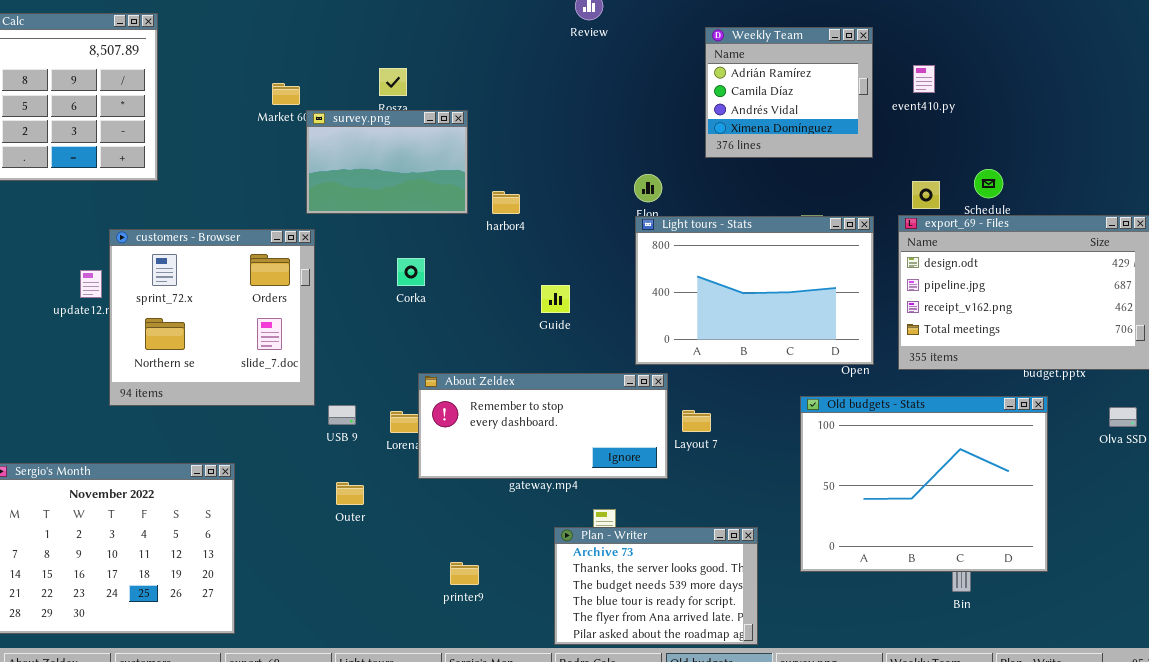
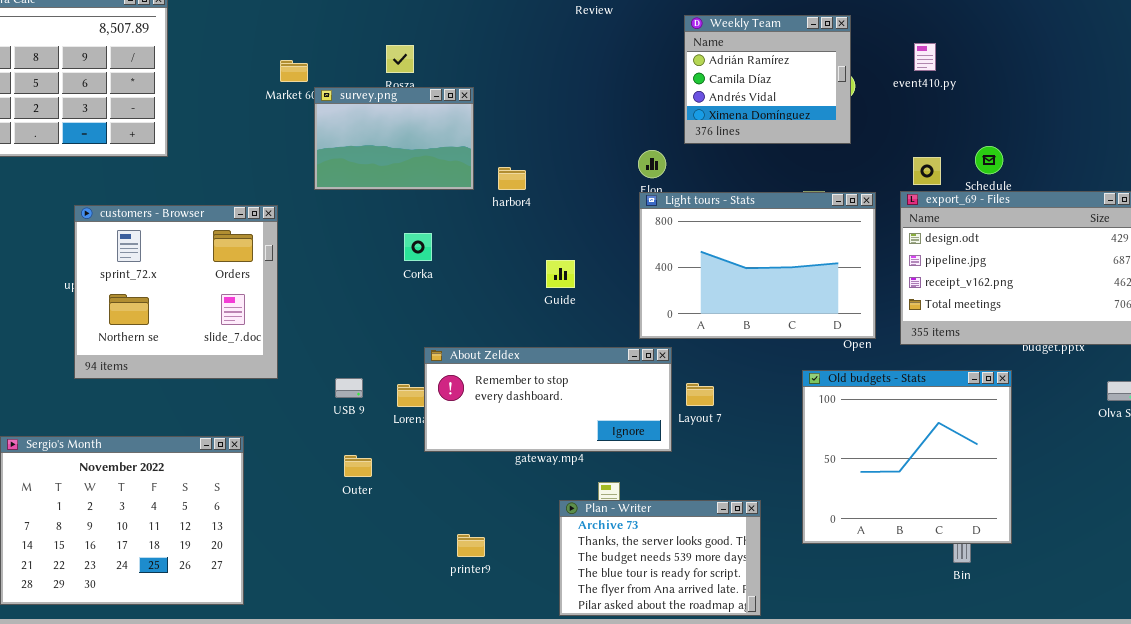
Weekly Team: [705,27,873,158] -> [684,15,851,144], moved
customers - Browser: [109,229,315,406] -> [74,205,278,379], moved
Old budgets - Stats: [800,396,1048,572] -> [802,370,1012,544], resized

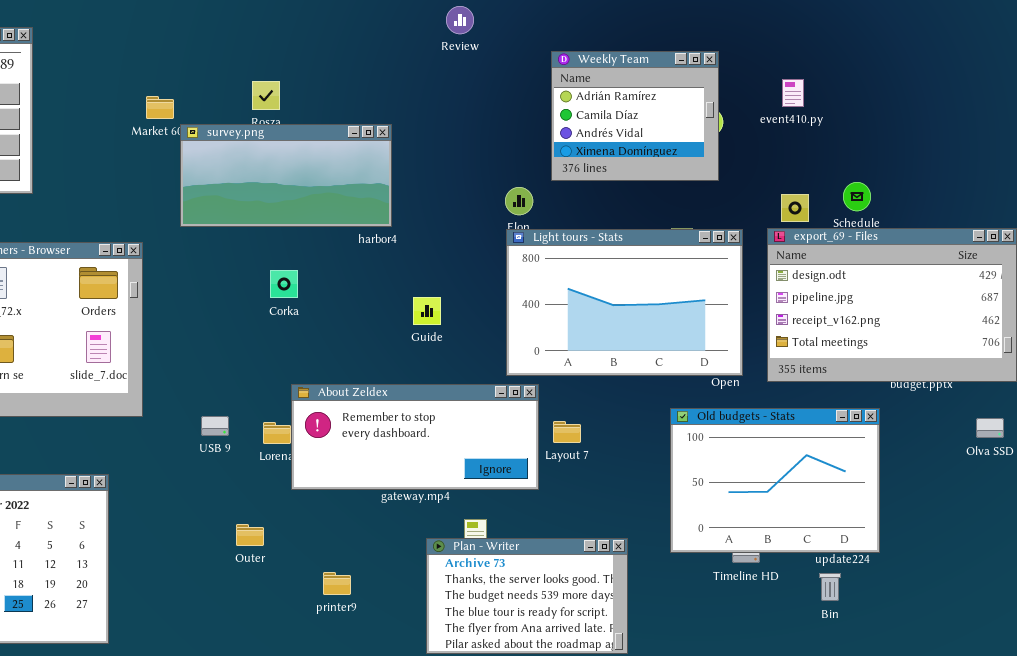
survey.png: [314,87,474,190] -> [180,124,392,227], resized
Old budgets - Stats: [802,370,1012,544] -> [670,408,880,553], resized
Outer: [344,455,372,477] -> [236,524,264,546], moved

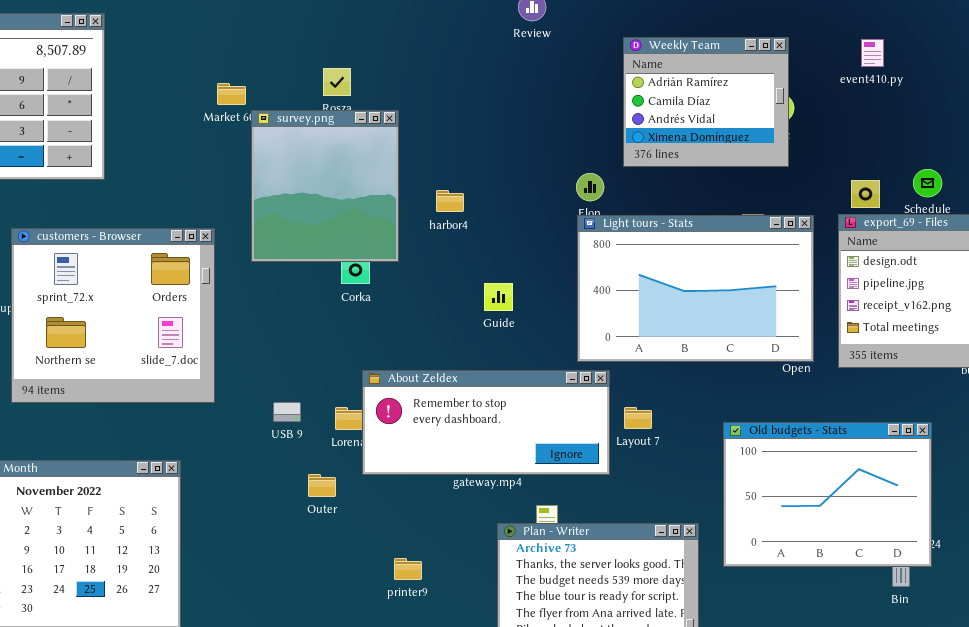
event410.py: [782,79,804,107] -> [861,39,884,67], moved
survey.png: [180,124,392,227] -> [251,110,399,262], resized
Old budgets - Stats: [670,408,880,553] -> [723,422,932,567], moved
Outer: [236,524,264,546] -> [308,474,336,497], moved

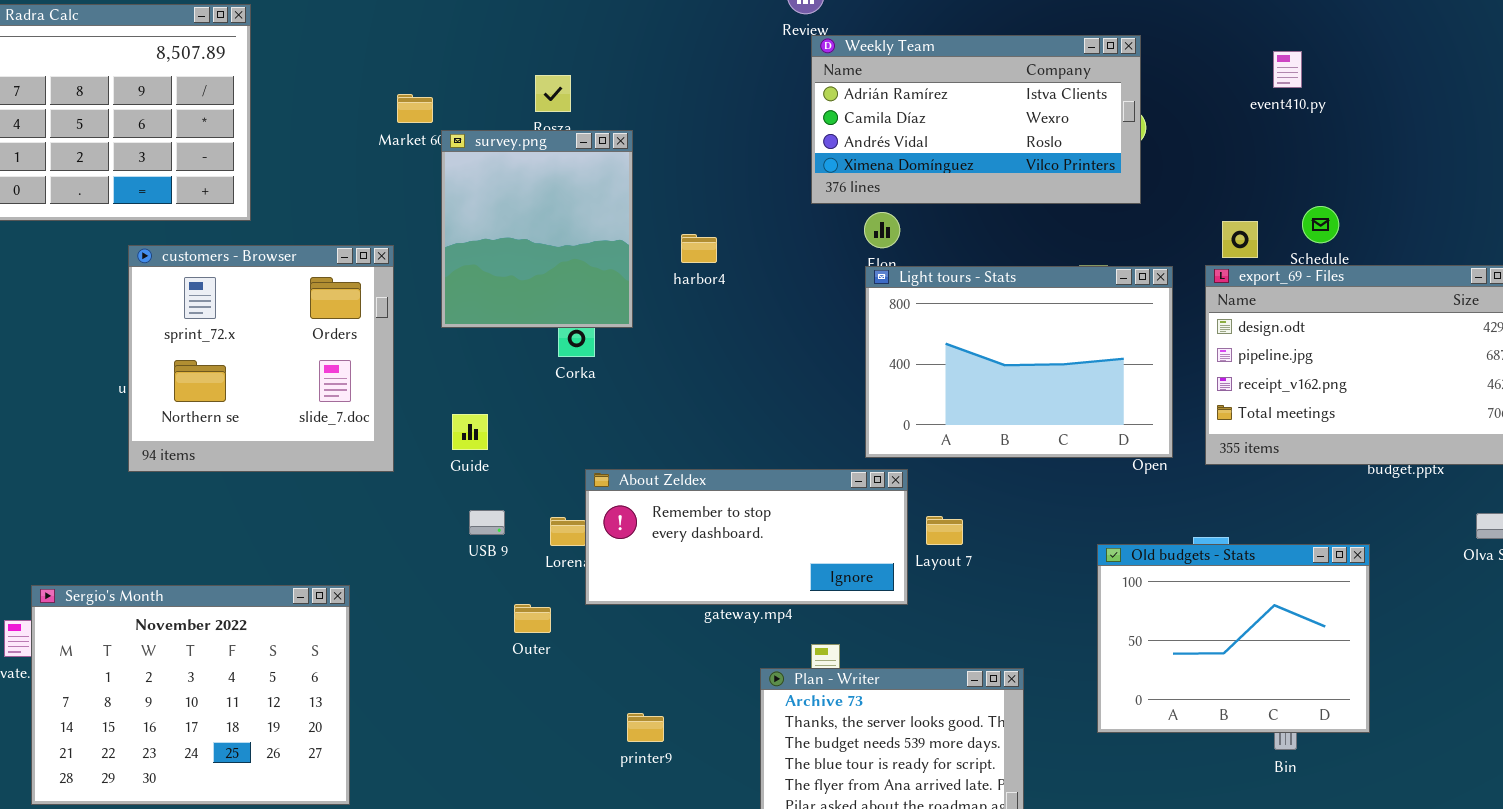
Weekly Team: [623,37,789,167] -> [811,35,1141,204], resized
event410.py: [861,39,884,67] -> [1273,51,1302,88], moved
customers - Browser: [11,228,215,403] -> [128,245,394,472], moved
Guide: [484,283,513,311] -> [452,414,488,450], moved
Old budgets - Stats: [723,422,932,567] -> [1097,544,1370,733], moved

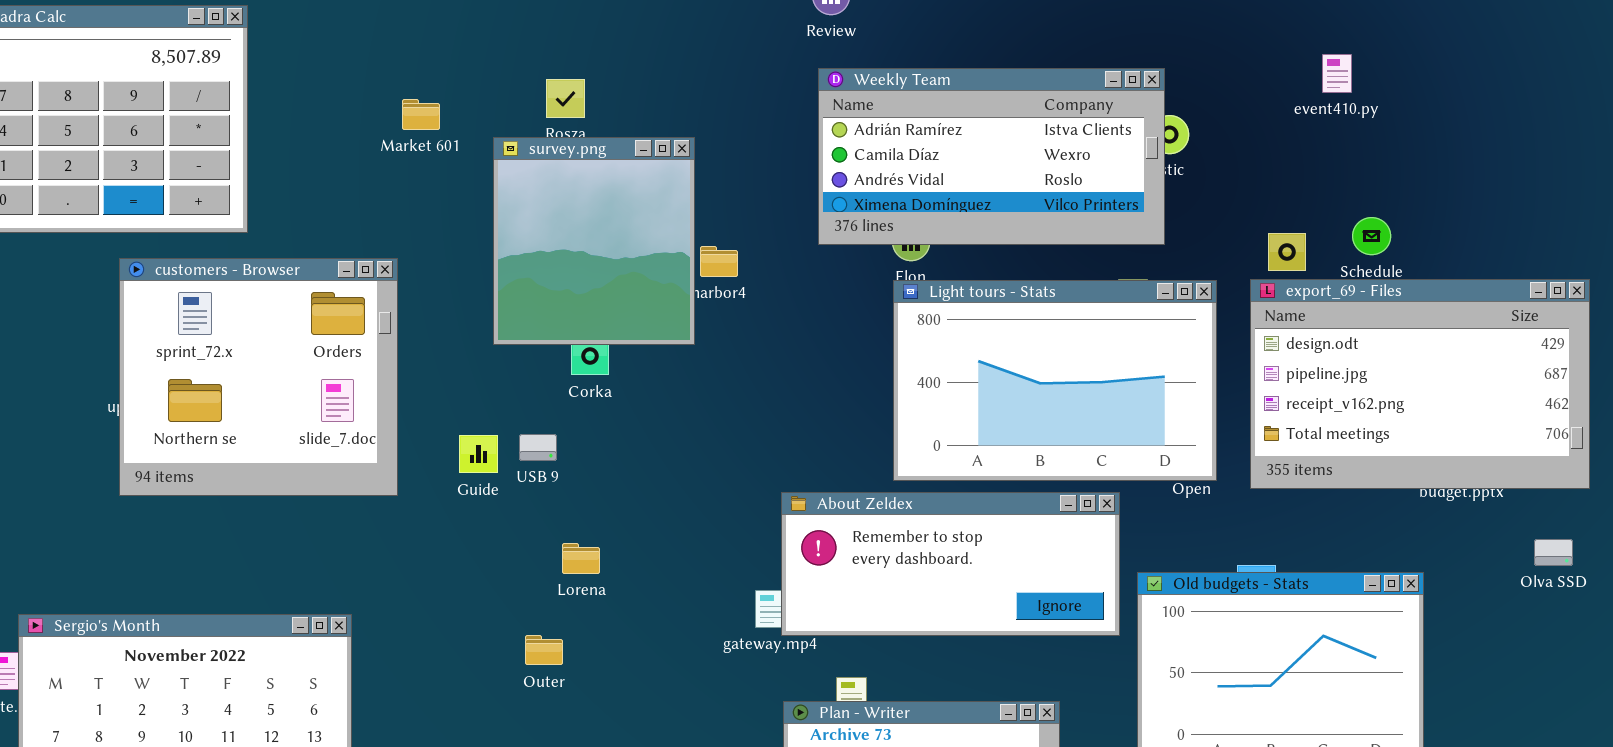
Weekly Team: [811,35,1141,204] -> [818,68,1165,245], moved
survey.png: [441,130,633,328] -> [493,137,695,345], moved
About Zeldex: [585,469,908,605] -> [781,492,1120,636], moved
USB 9: [469,510,505,535] -> [519,434,557,461], moved

